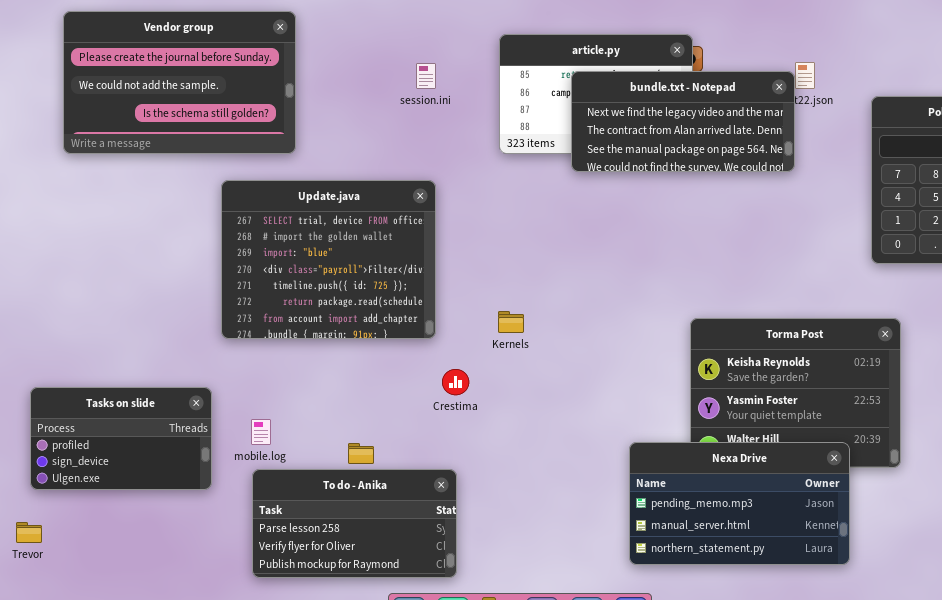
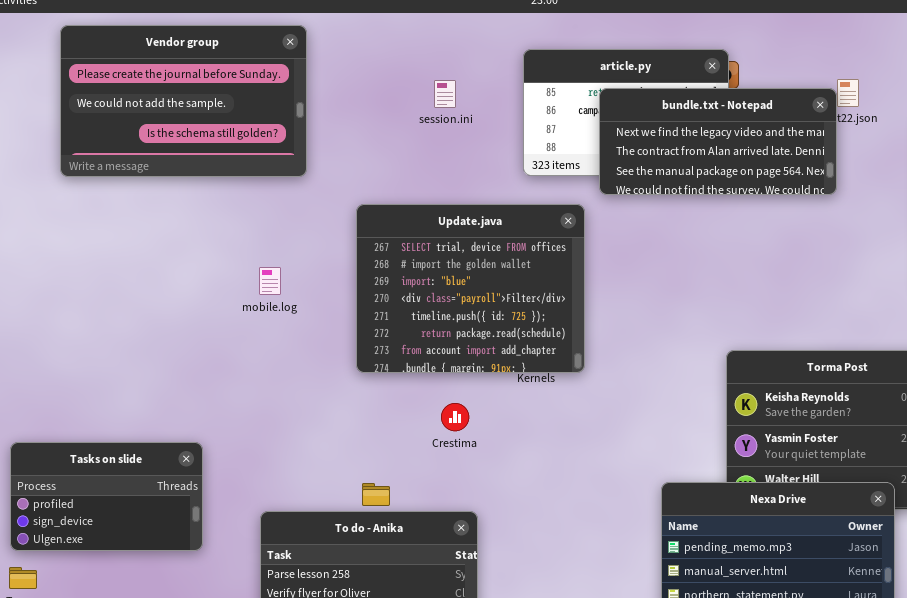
Update.java: [221,180,436,339] -> [356,204,585,373], moved
Crestima: [442,369,469,395] -> [441,403,469,431], moved
Tasks on slide: [30,387,212,490] -> [10,442,203,551], moved
mobile.log: [251,419,271,445] -> [259,267,281,295], moved

